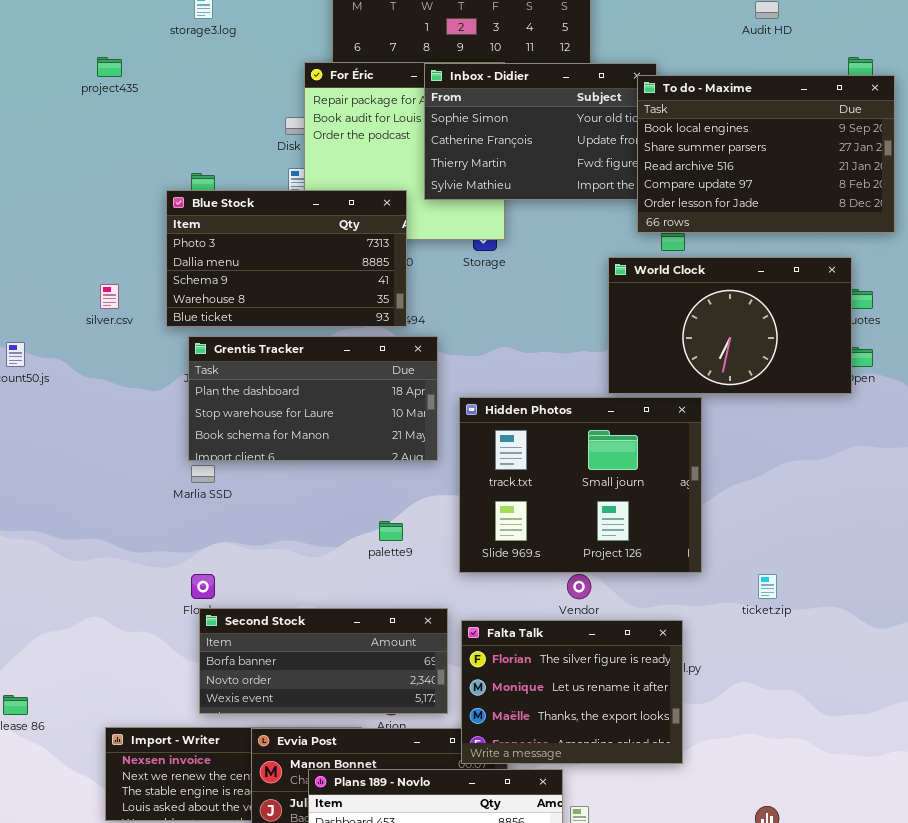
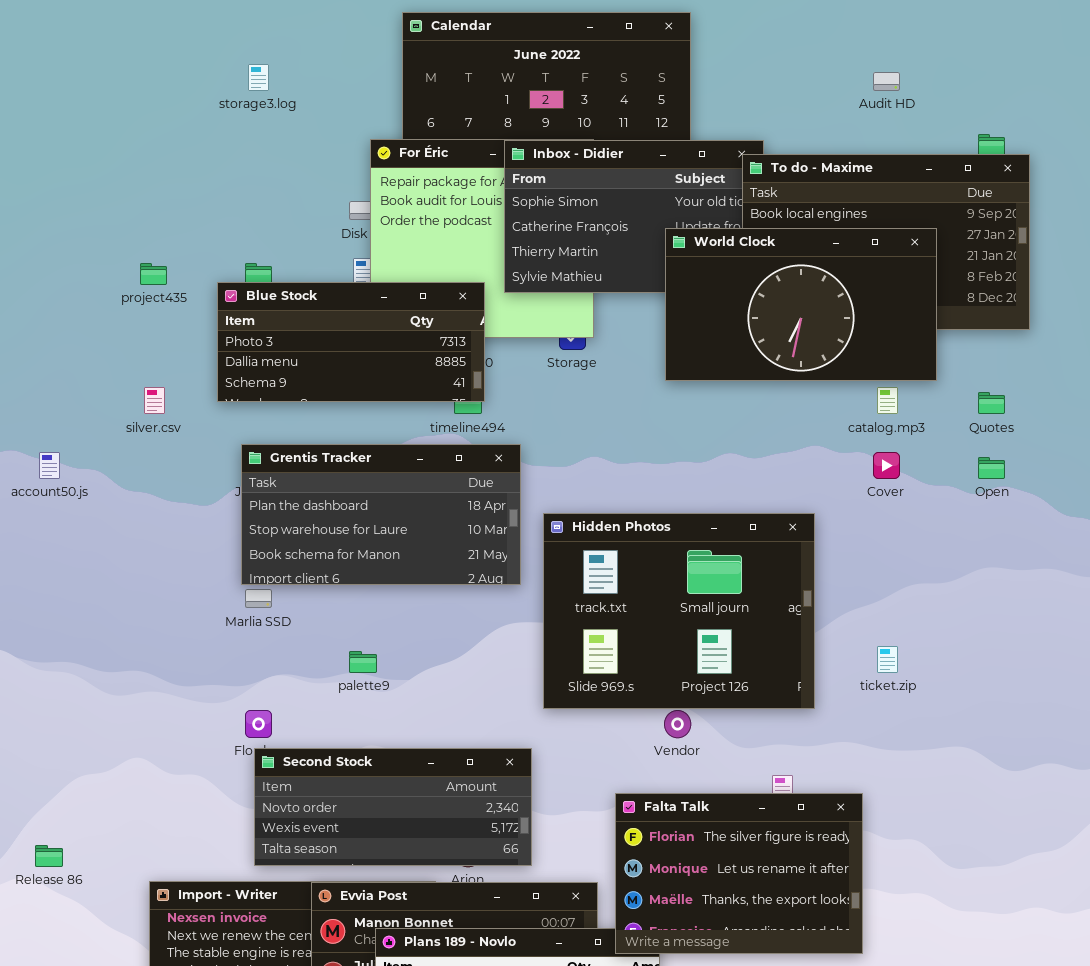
project435: [97,57,122,77] -> [140,263,167,285], moved
Blue Stock: [166,190,407,327] -> [217,282,485,402], resized
World Clock: [608,257,852,394] -> [665,228,937,381], moved
palette9: [379,521,403,541] -> [349,651,377,673], moved
ticket.zip: [758,574,777,599] -> [877,646,898,673], moved
Second Stock: [199,608,448,714] -> [254,748,532,866], scrolled down 1 row
Falta Talk: [461,620,683,764] -> [615,793,863,954], moved

